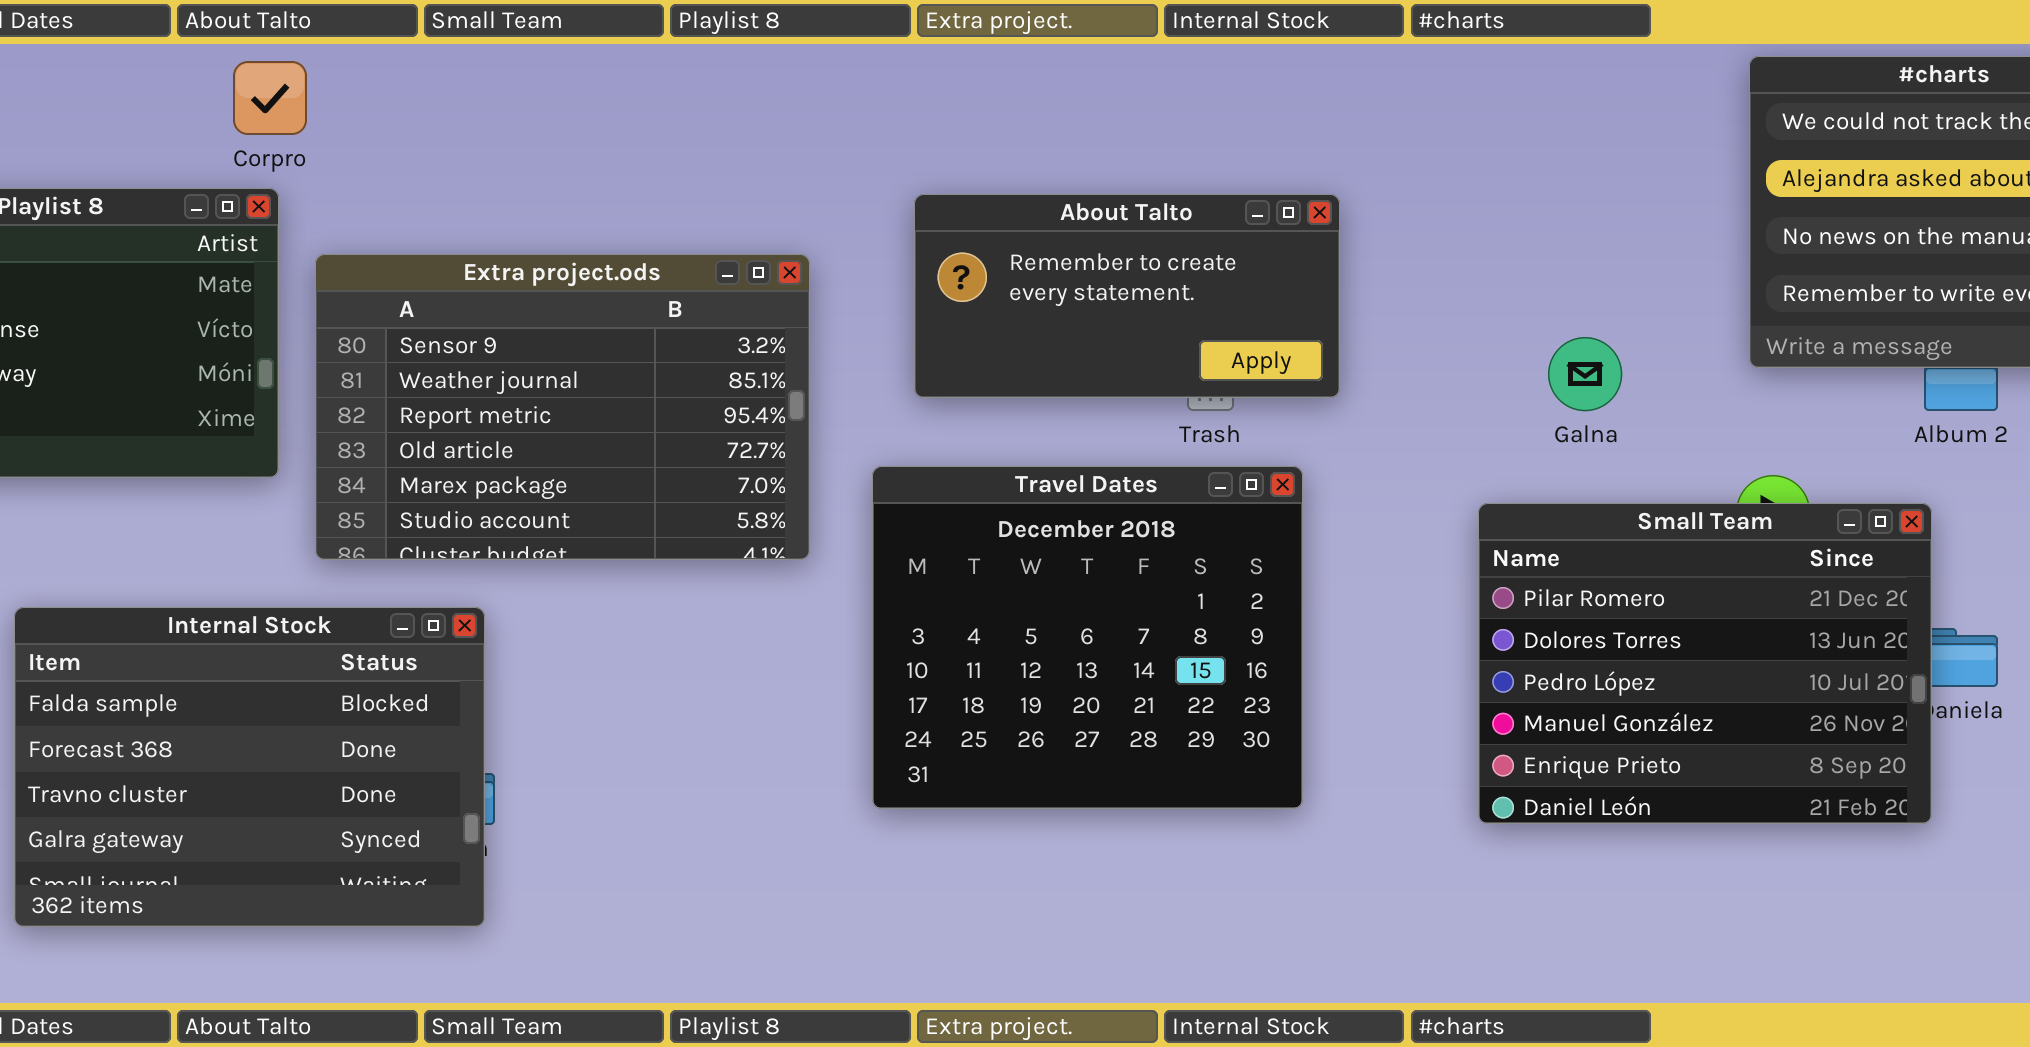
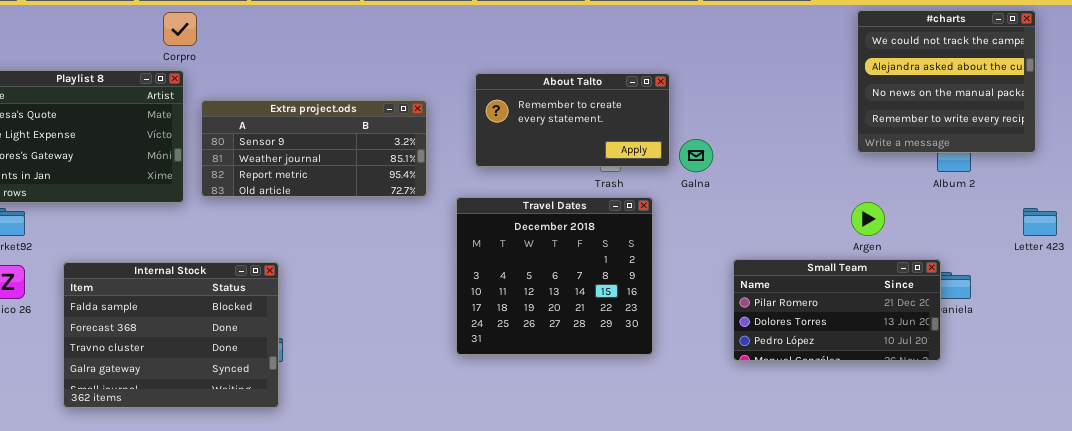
Extra project.ods: [315,254,810,560] -> [201,100,427,197], resized
Galna: [1548,337,1622,411] -> [679,139,713,172], moved
Small Team: [1478,503,1932,824] -> [733,259,941,361], resized

